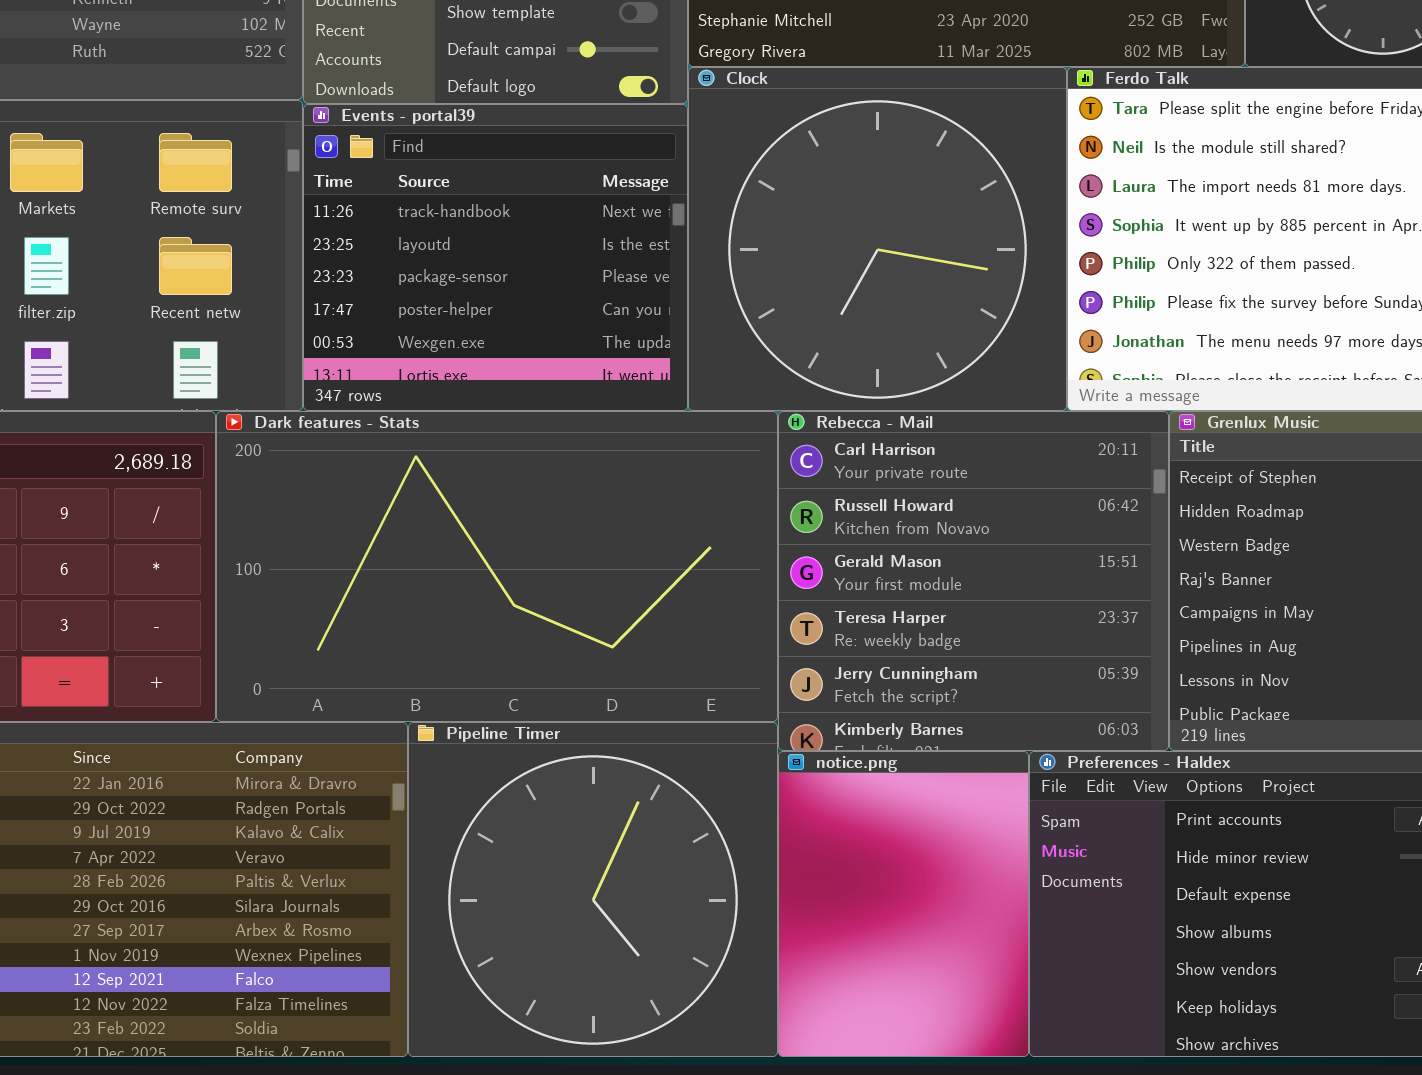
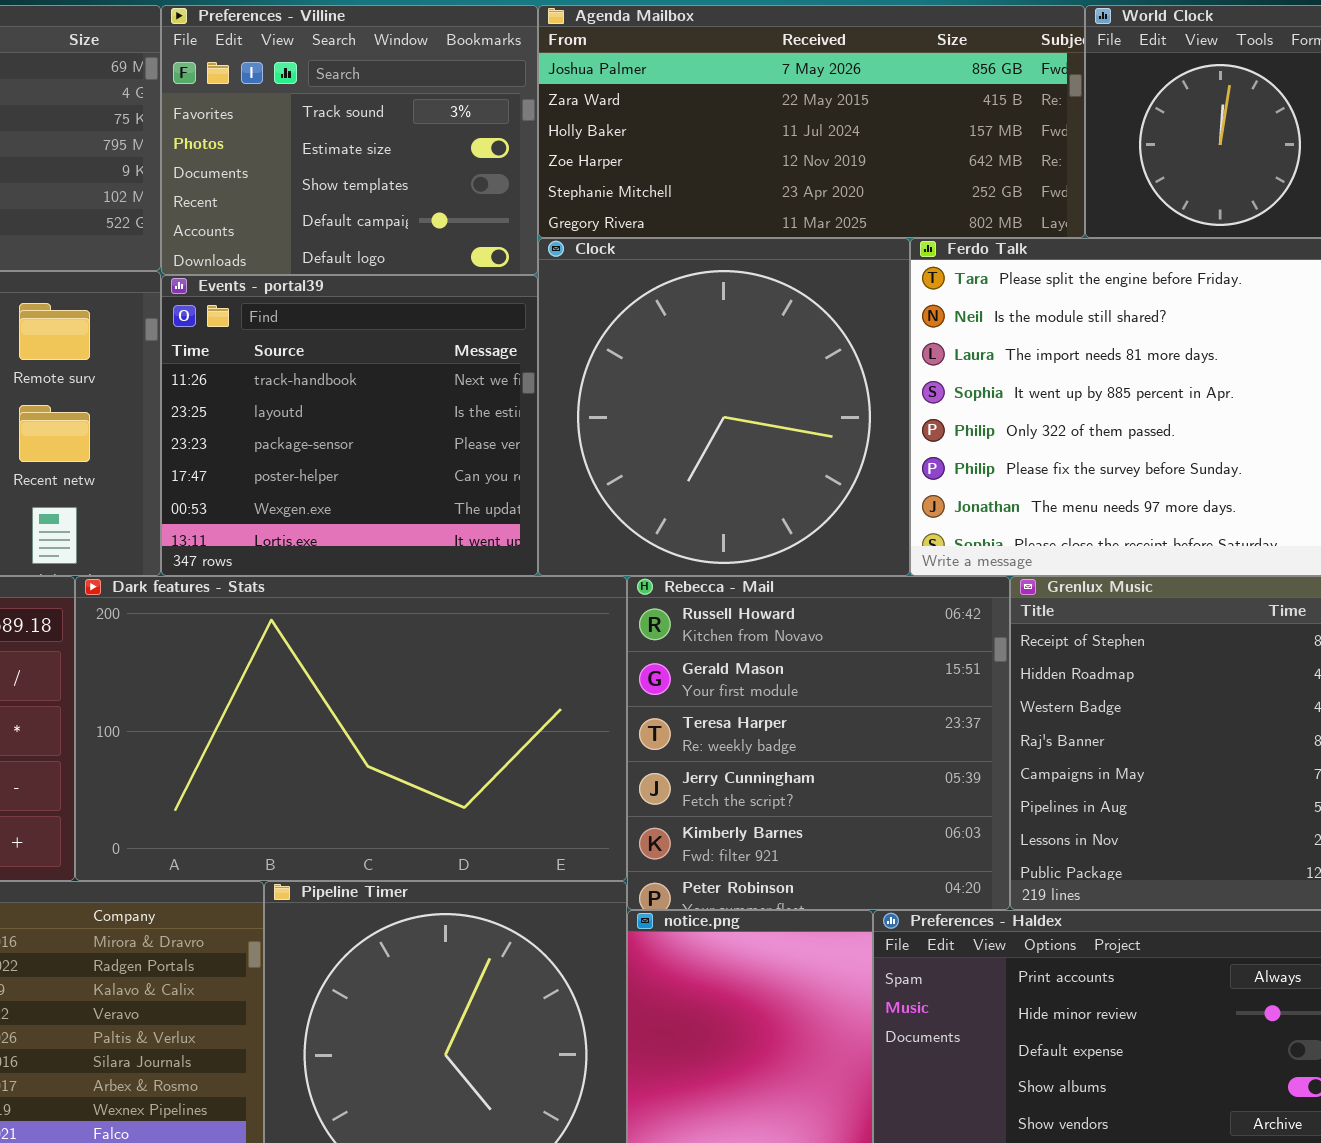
Rebecca - Mail: [778,411,1169,751] -> [627,576,1010,910], scrolled down 1 row

